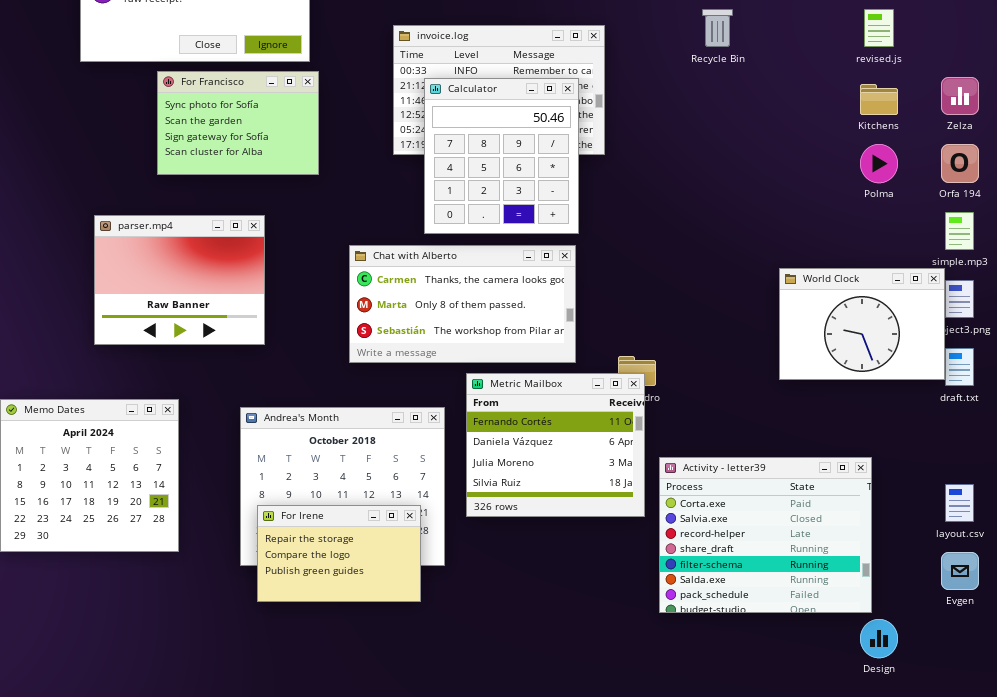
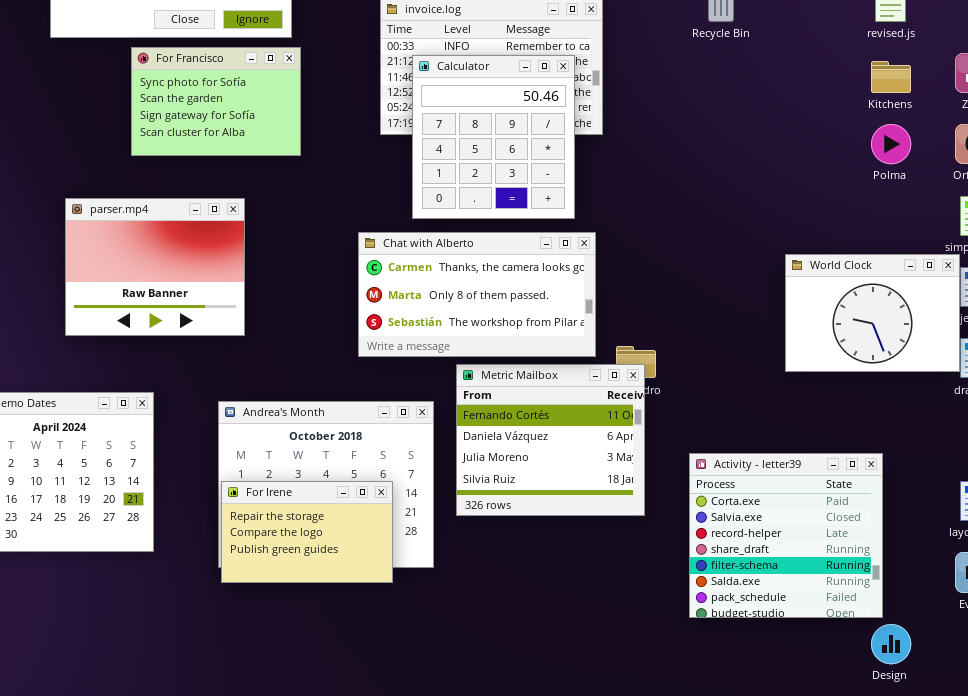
Chat with Alberto: [349,245,576,363] -> [358,232,596,357], moved
Activity - letter39: [659,457,872,613] -> [689,453,883,618], resized
For Irene: [257,505,421,602] -> [221,481,393,583], moved

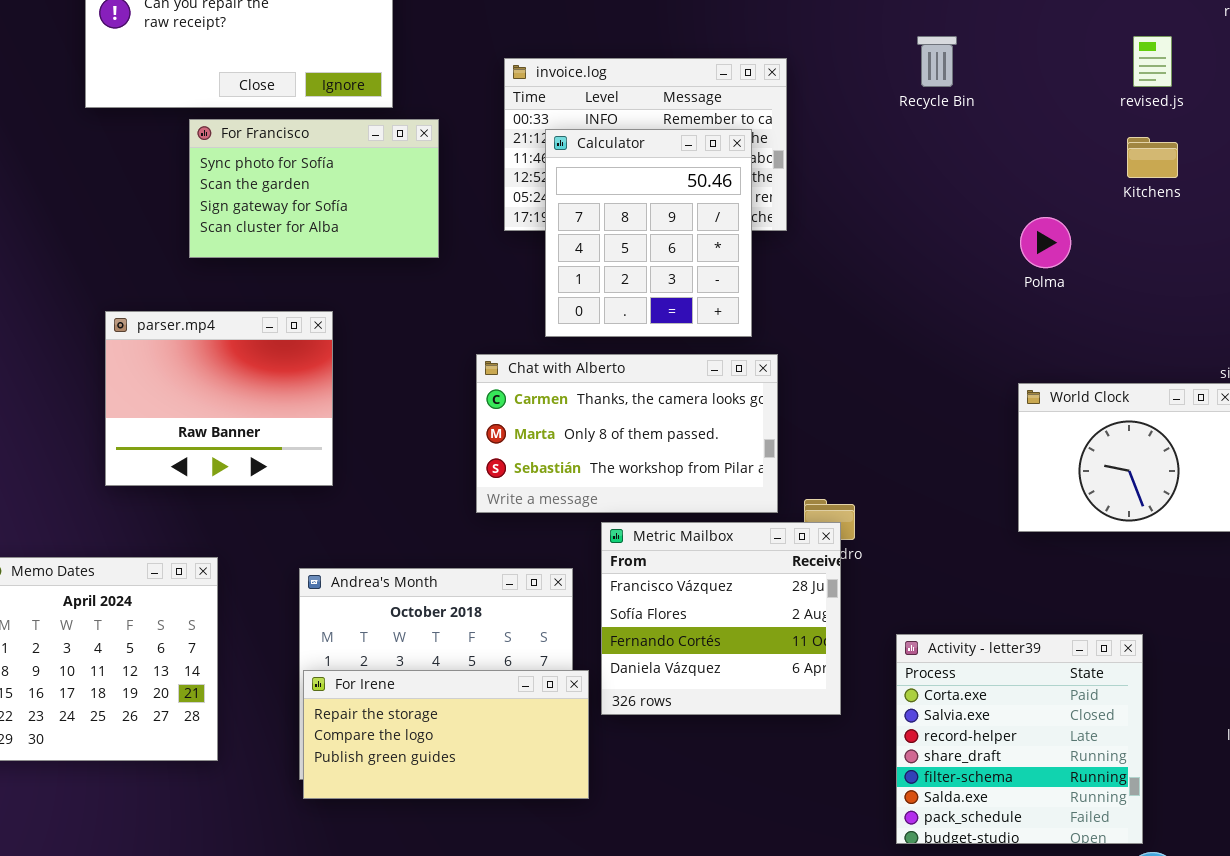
For Francisco: [131,47,301,156] -> [189,119,439,258], resized
Polma: [871,124,911,164] -> [1020,217,1071,268], moved
Metric Mailbox: [456,364,645,516] -> [601,522,841,715], scrolled up 2 rows
For Irene: [221,481,393,583] -> [303,670,589,799], resized

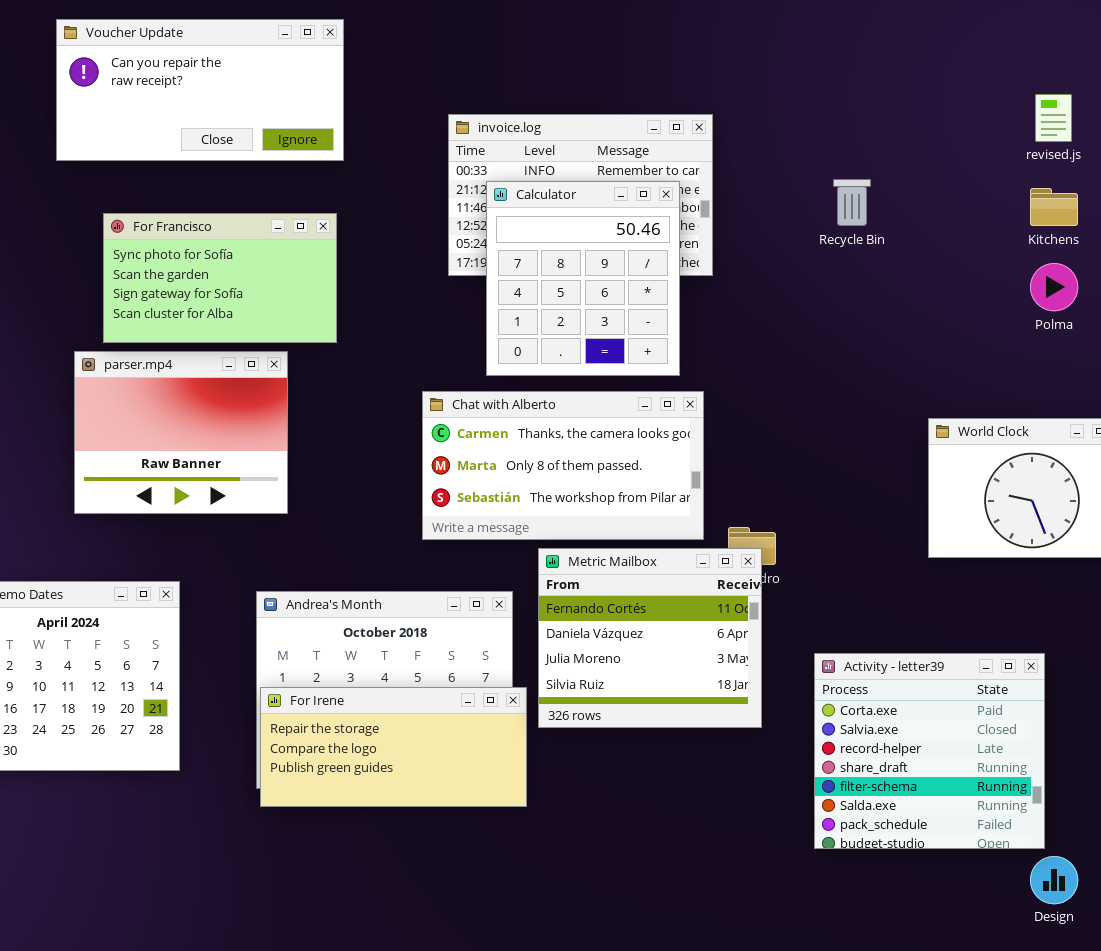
Recycle Bin: [917,36,957,87] -> [833,179,871,226], moved
For Francisco: [189,119,439,258] -> [103,213,337,343], moved
Polma: [1020,217,1071,268] -> [1030,263,1078,311], moved
Metric Mailbox: [601,522,841,715] -> [538,548,762,728], scrolled down 2 rows

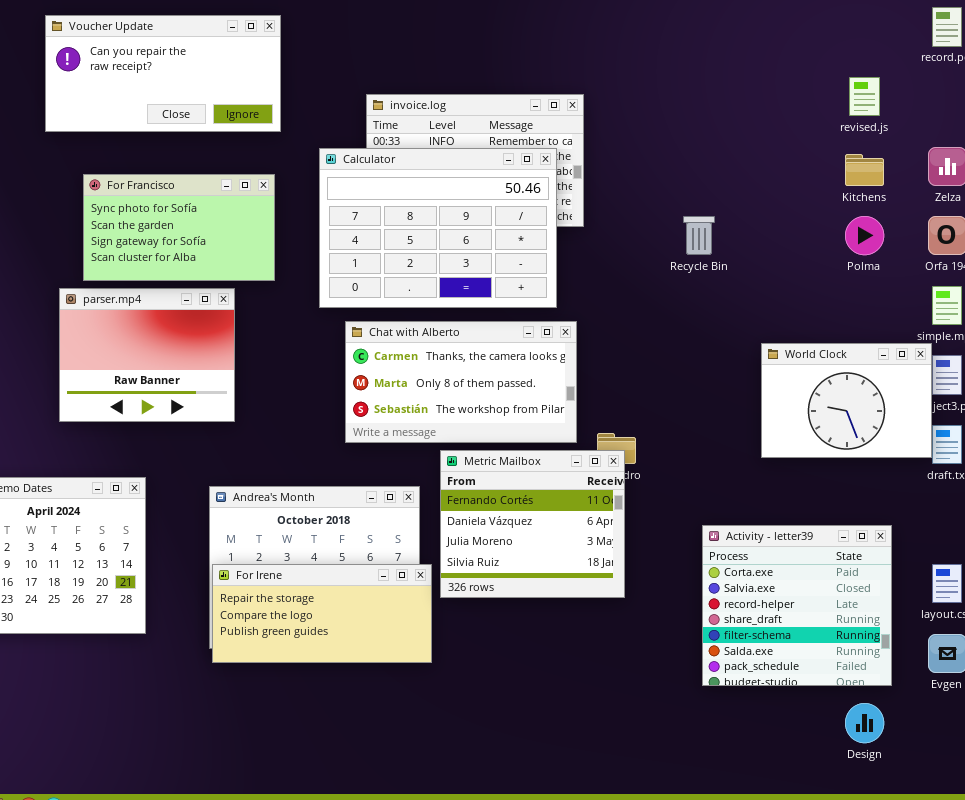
Recycle Bin: [833,179,871,226] -> [683,216,715,255], moved
Calculator: [486,181,680,376] -> [319,148,557,308], resized
Activity - letter39: [814,653,1045,849] -> [702,525,892,686], moved

